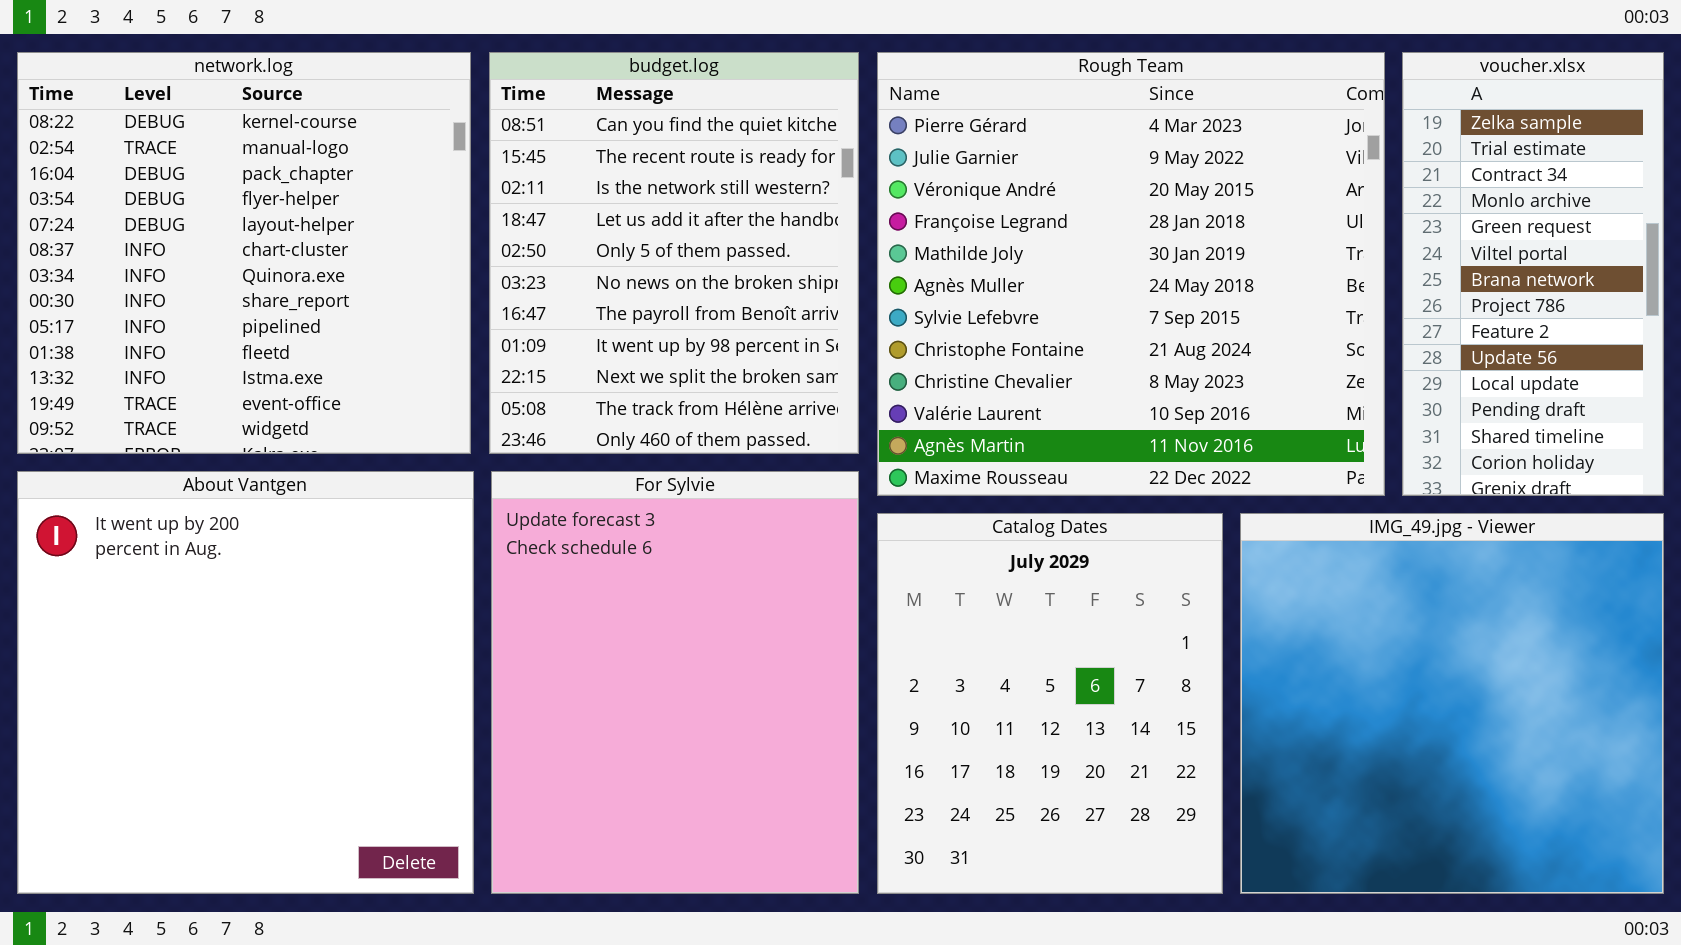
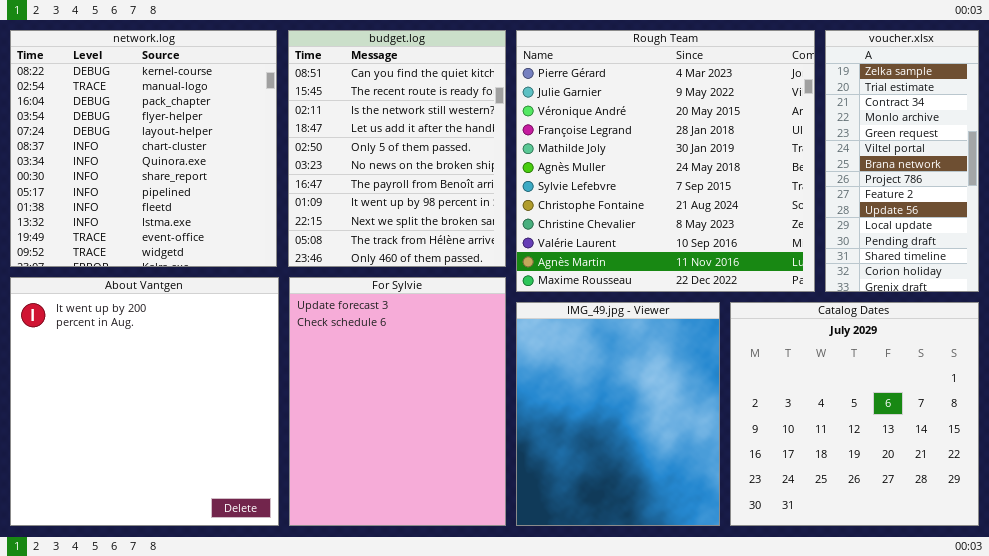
Catalog Dates: [877,513,1223,894] -> [730,302,979,526], moved, resized
IMG_49.jpg - Viewer: [1240,513,1664,894] -> [516,302,720,526], moved, resized

